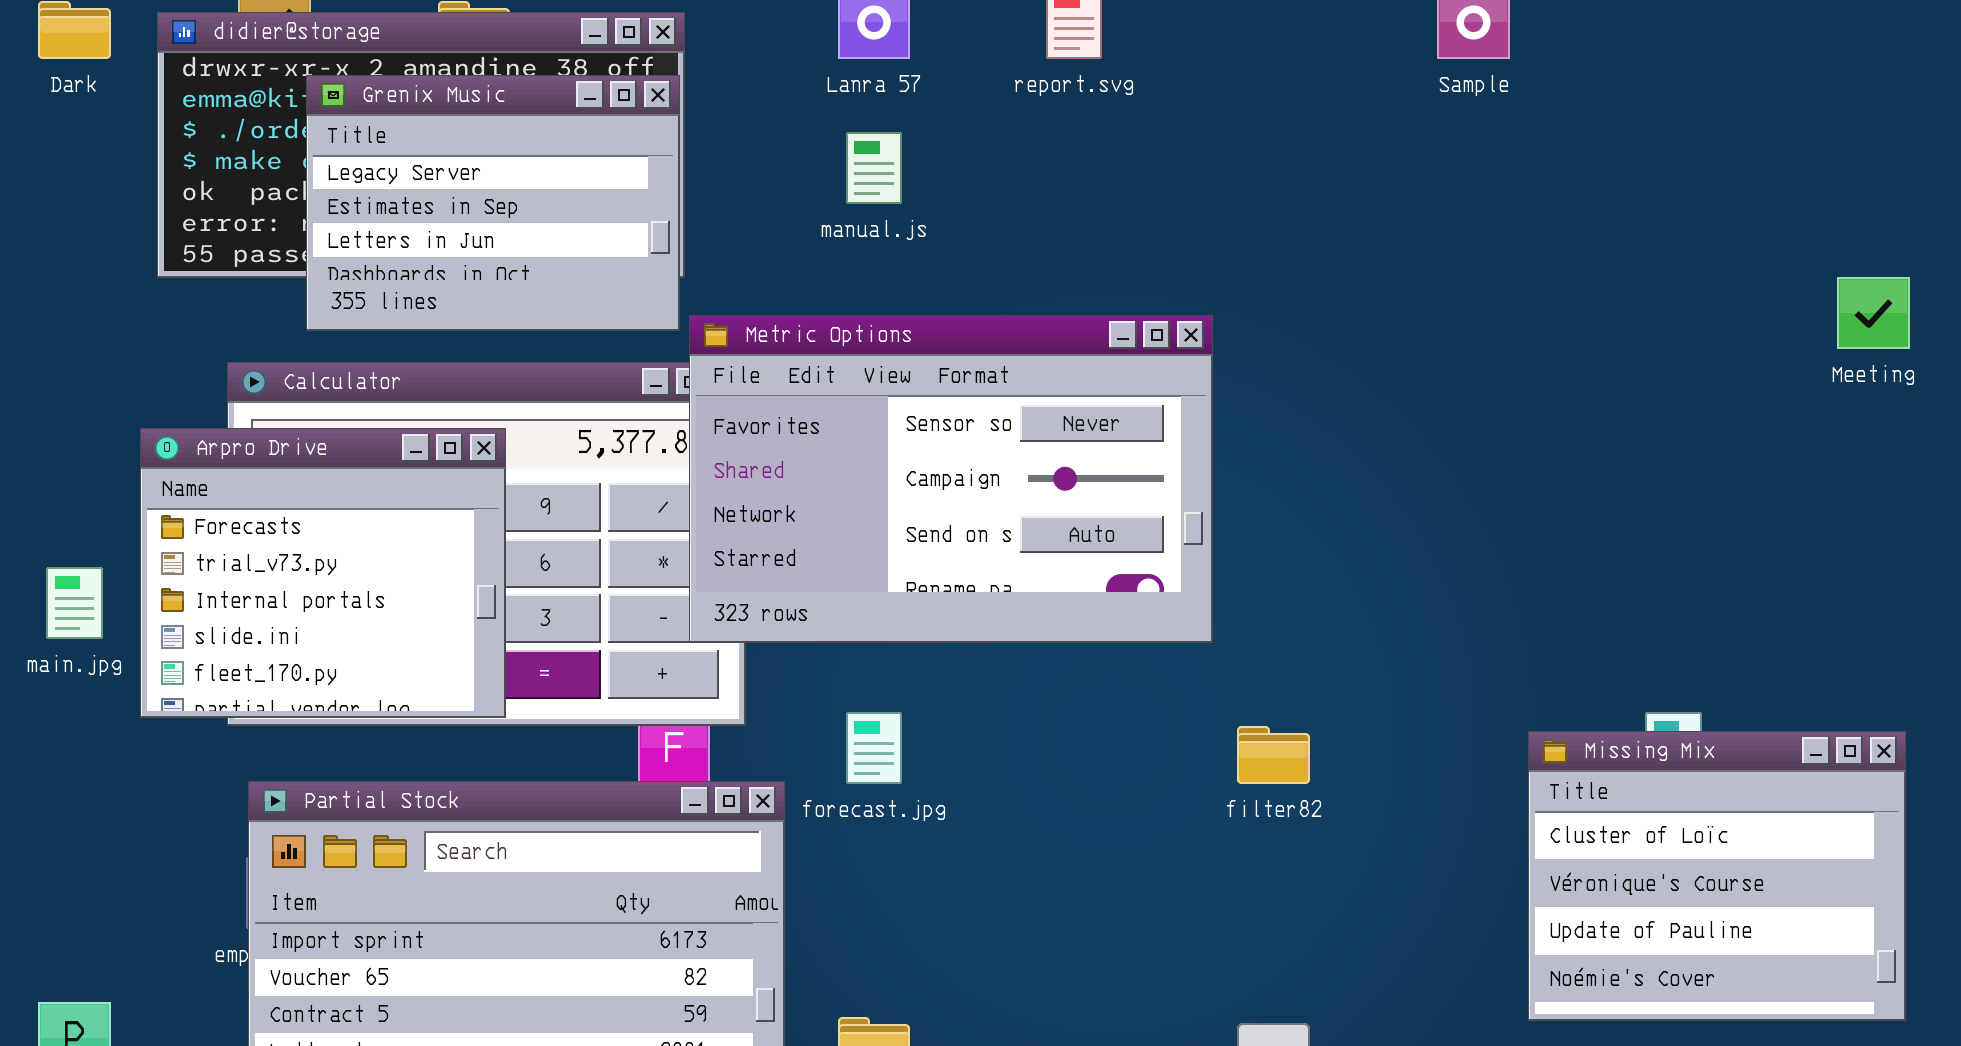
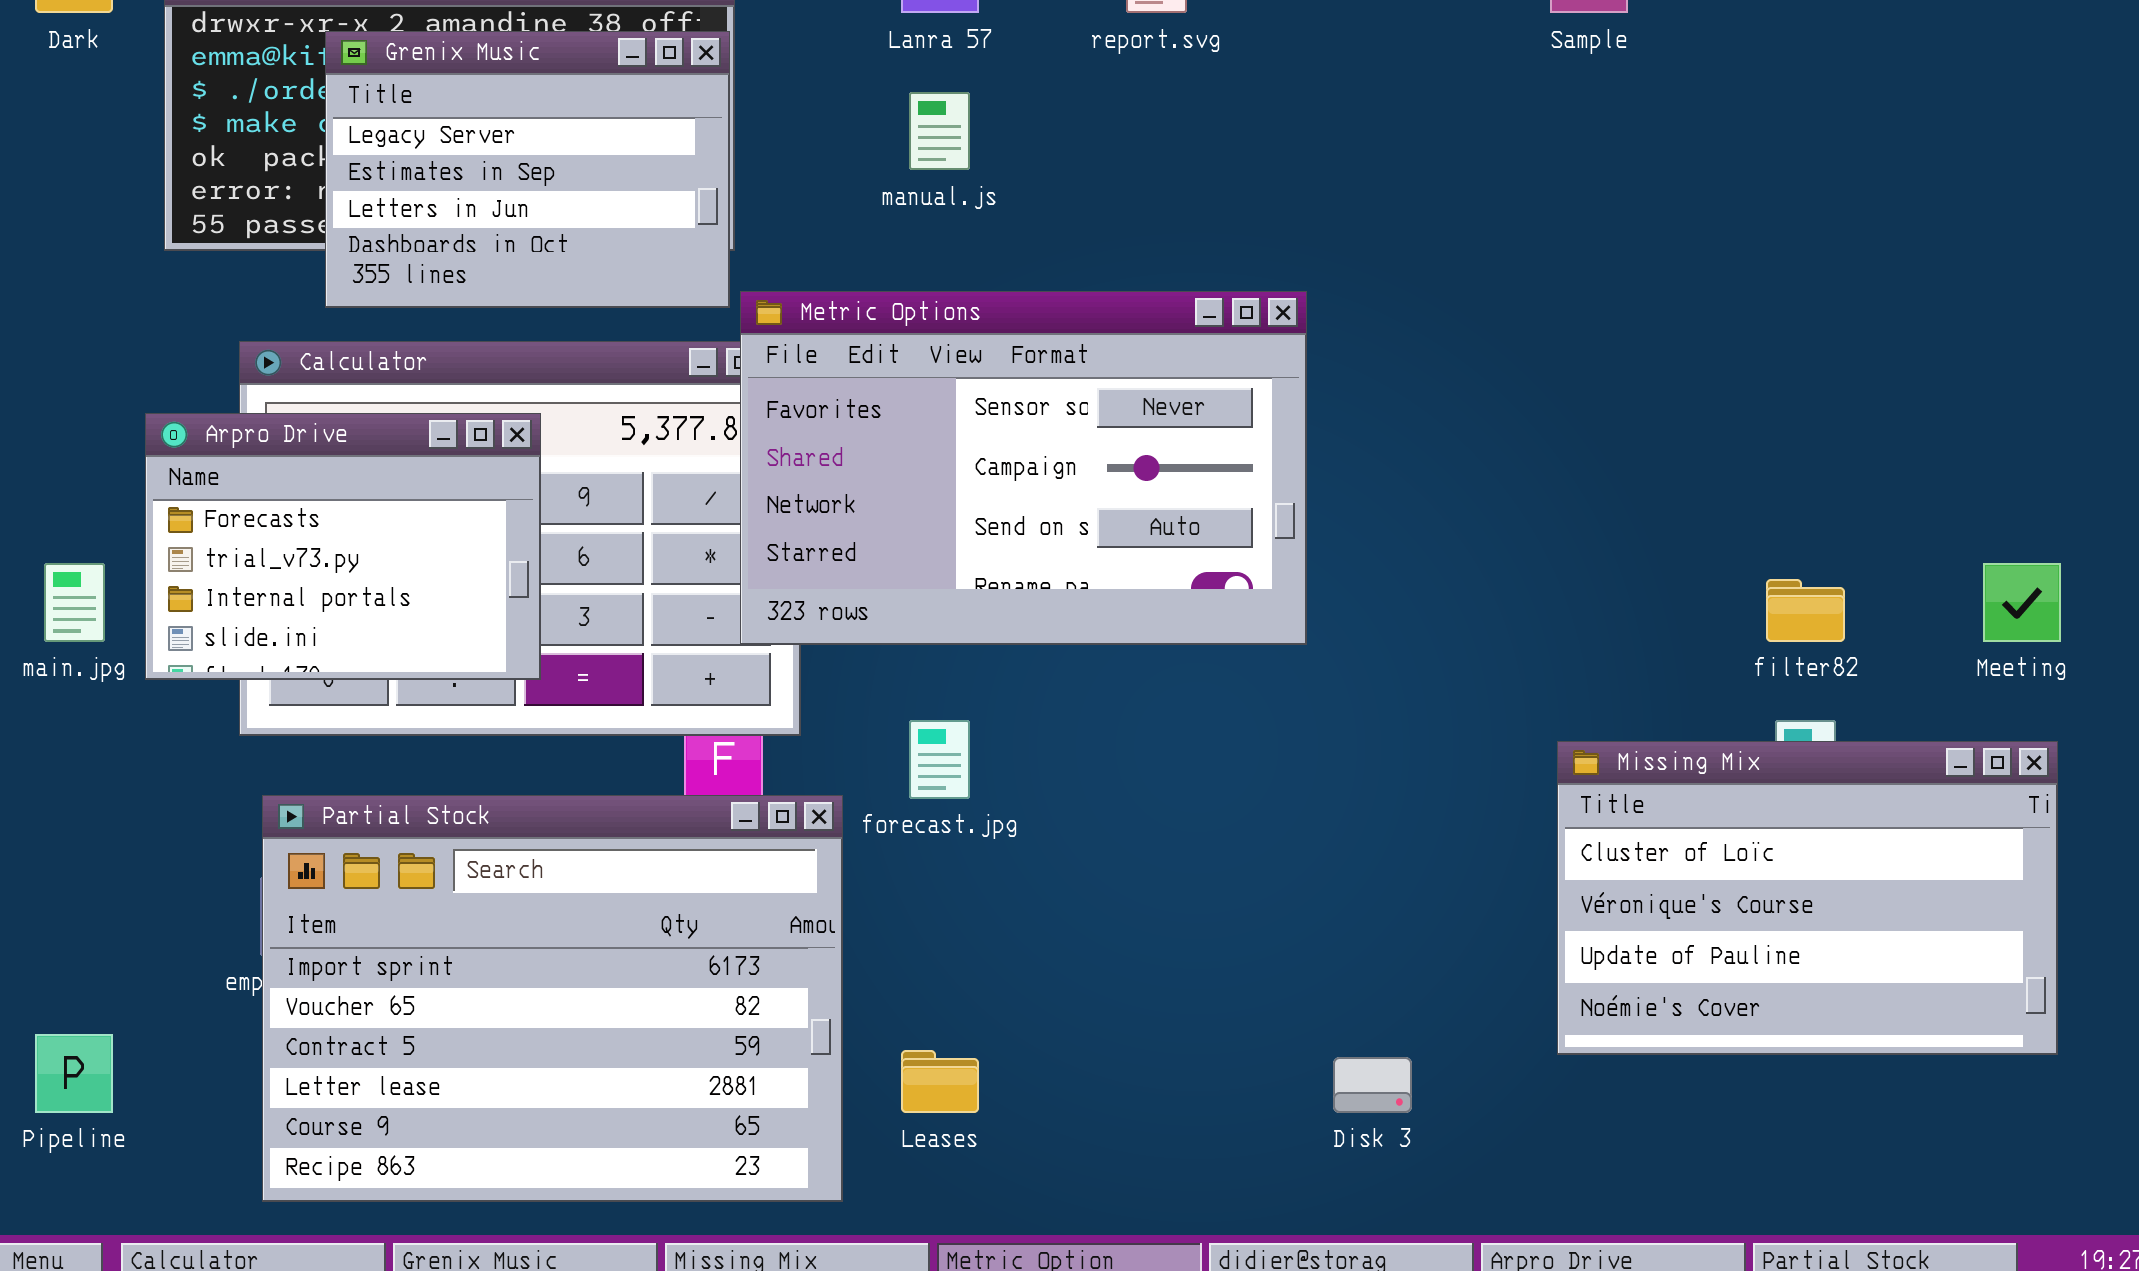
Meeting: [1837,277,1910,349] -> [1983,563,2061,642], moved
Arpro Drive: [140,428,506,718] -> [145,413,541,680], resized
filter82: [1237,726,1310,784] -> [1766,579,1845,642], moved
Missing Mix: [1528,731,1906,1021] -> [1557,741,2058,1055], resized

